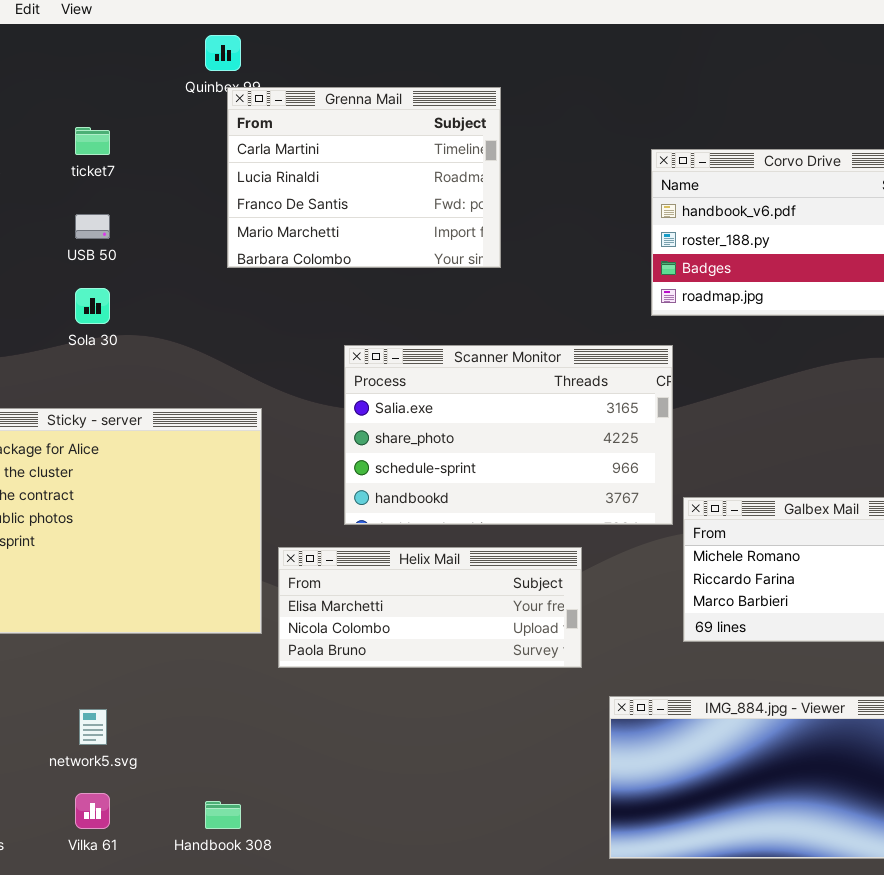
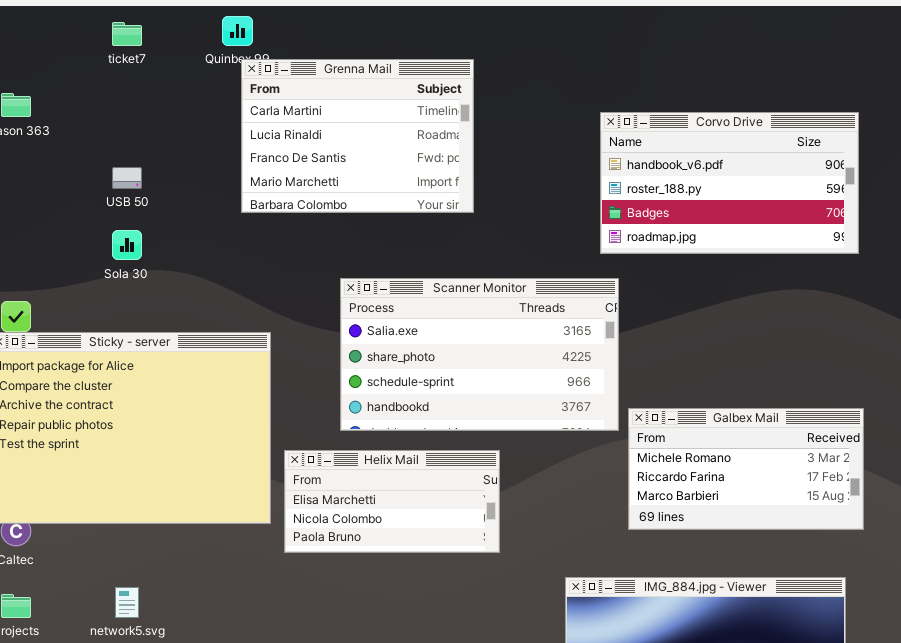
ticket7: [75,127,110,155] -> [112,22,142,46], moved
Helix Mail: [278,547,582,668] -> [284,450,500,553], resized

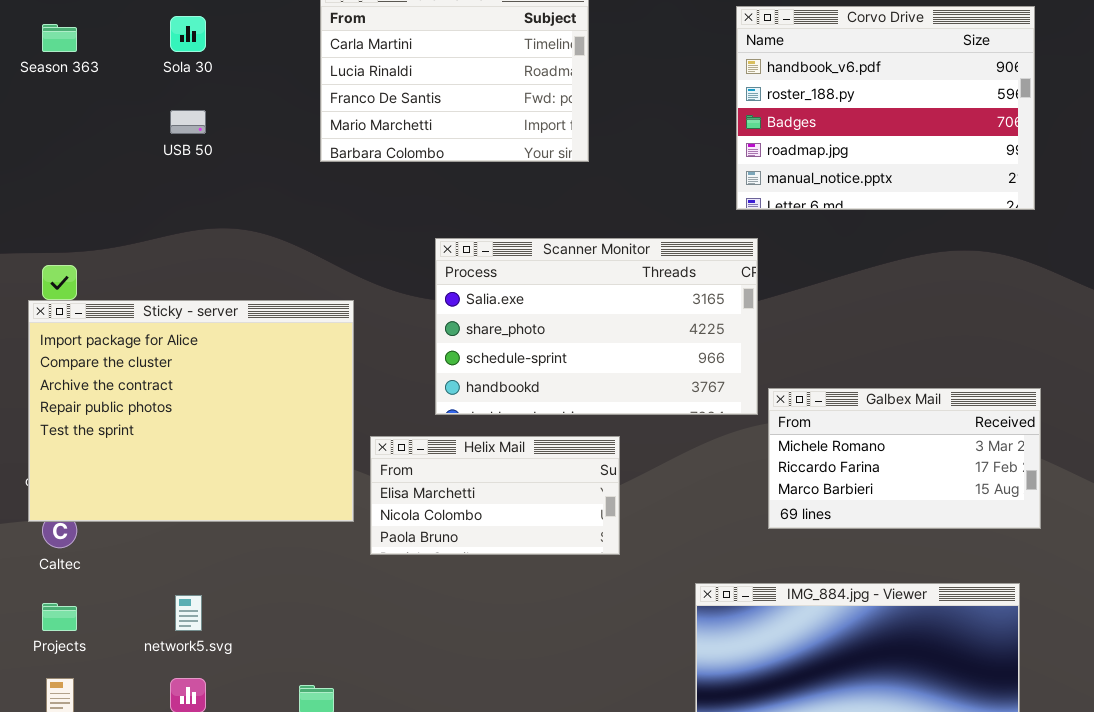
Corvo Drive: [600,112,859,254] -> [736,6,1035,210], resized
Sola 30: [112,230,142,260] -> [170,16,206,52], moved

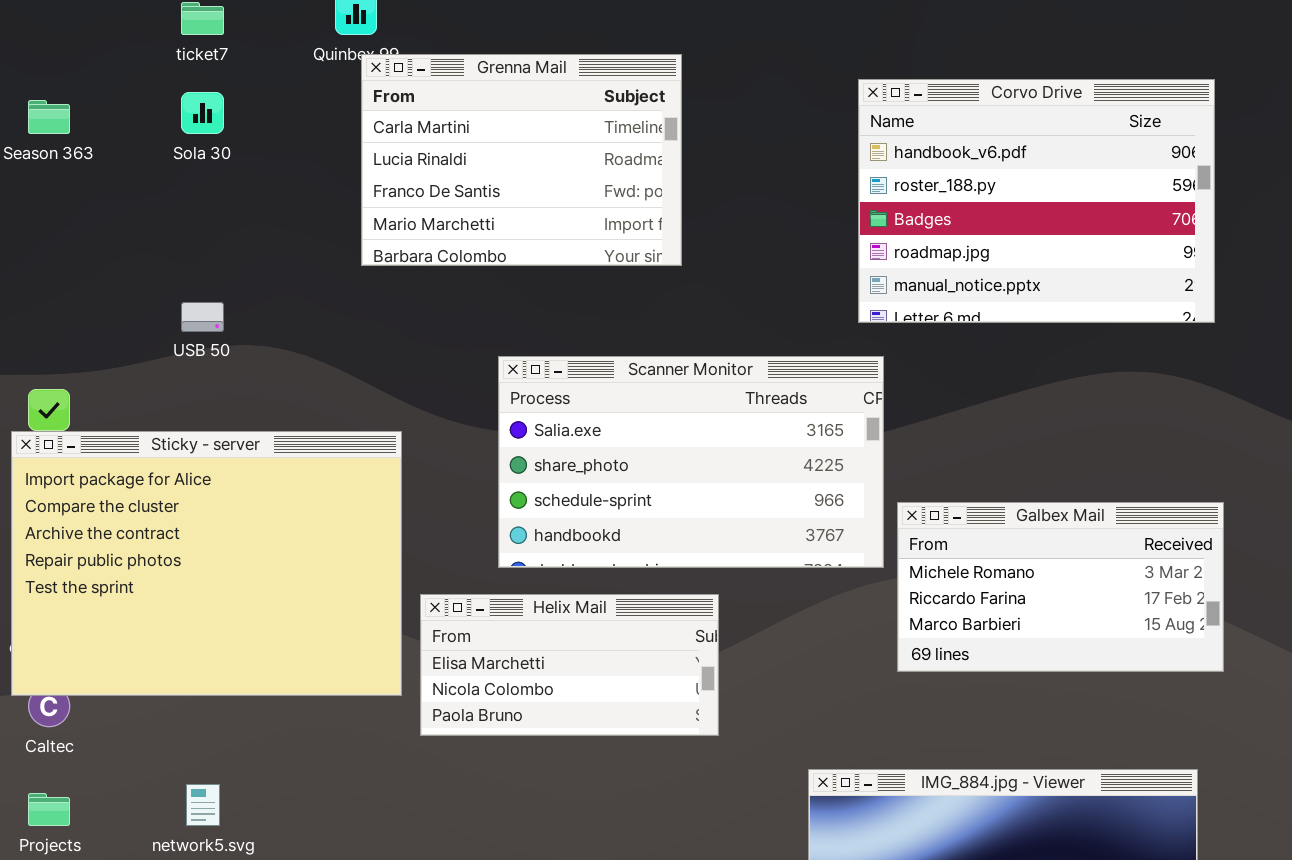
USB 50: [170,110,206,134] -> [181,302,224,332], moved
Galbex Mail: [768,388,1041,529] -> [897,502,1224,672], moved

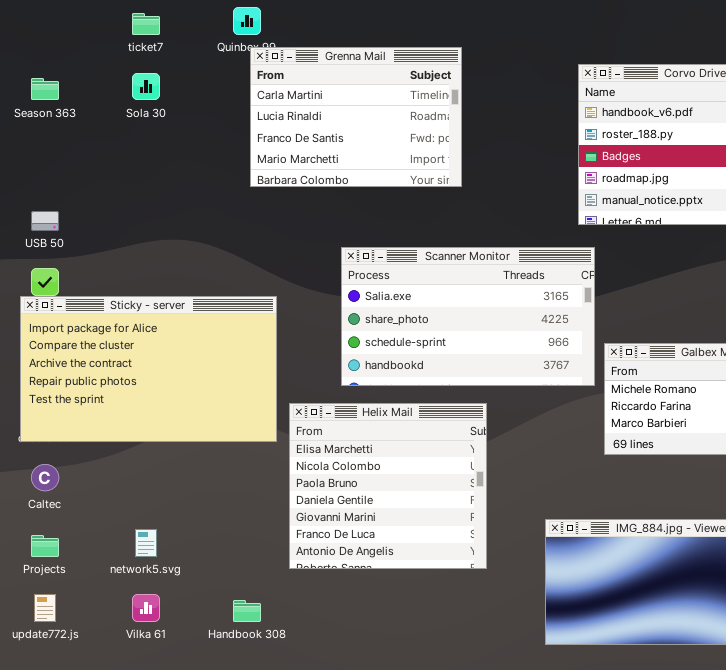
USB 50: [181,302,224,332] -> [31,211,59,231], moved
Sticky - server: [11,431,402,696] -> [20,296,277,442], resized
Helix Mail: [420,594,719,736] -> [289,403,487,569], resized

